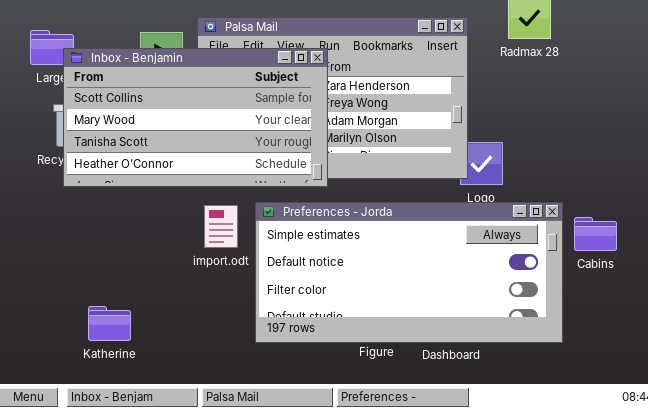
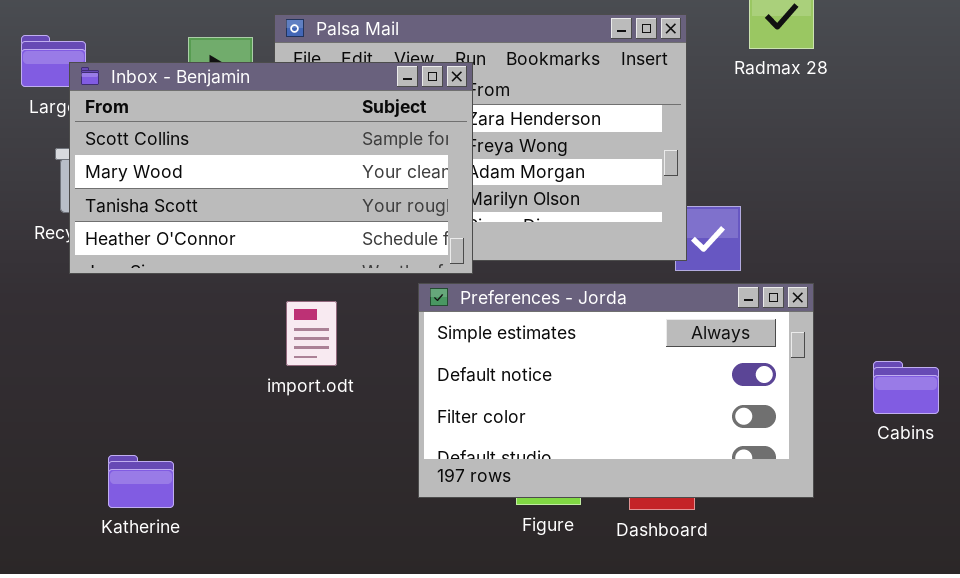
Preferences - Jorda: [255,202,563,343] -> [418,283,814,498], moved, resized
Cabins: [574,217,617,251] -> [873,361,939,414], moved

